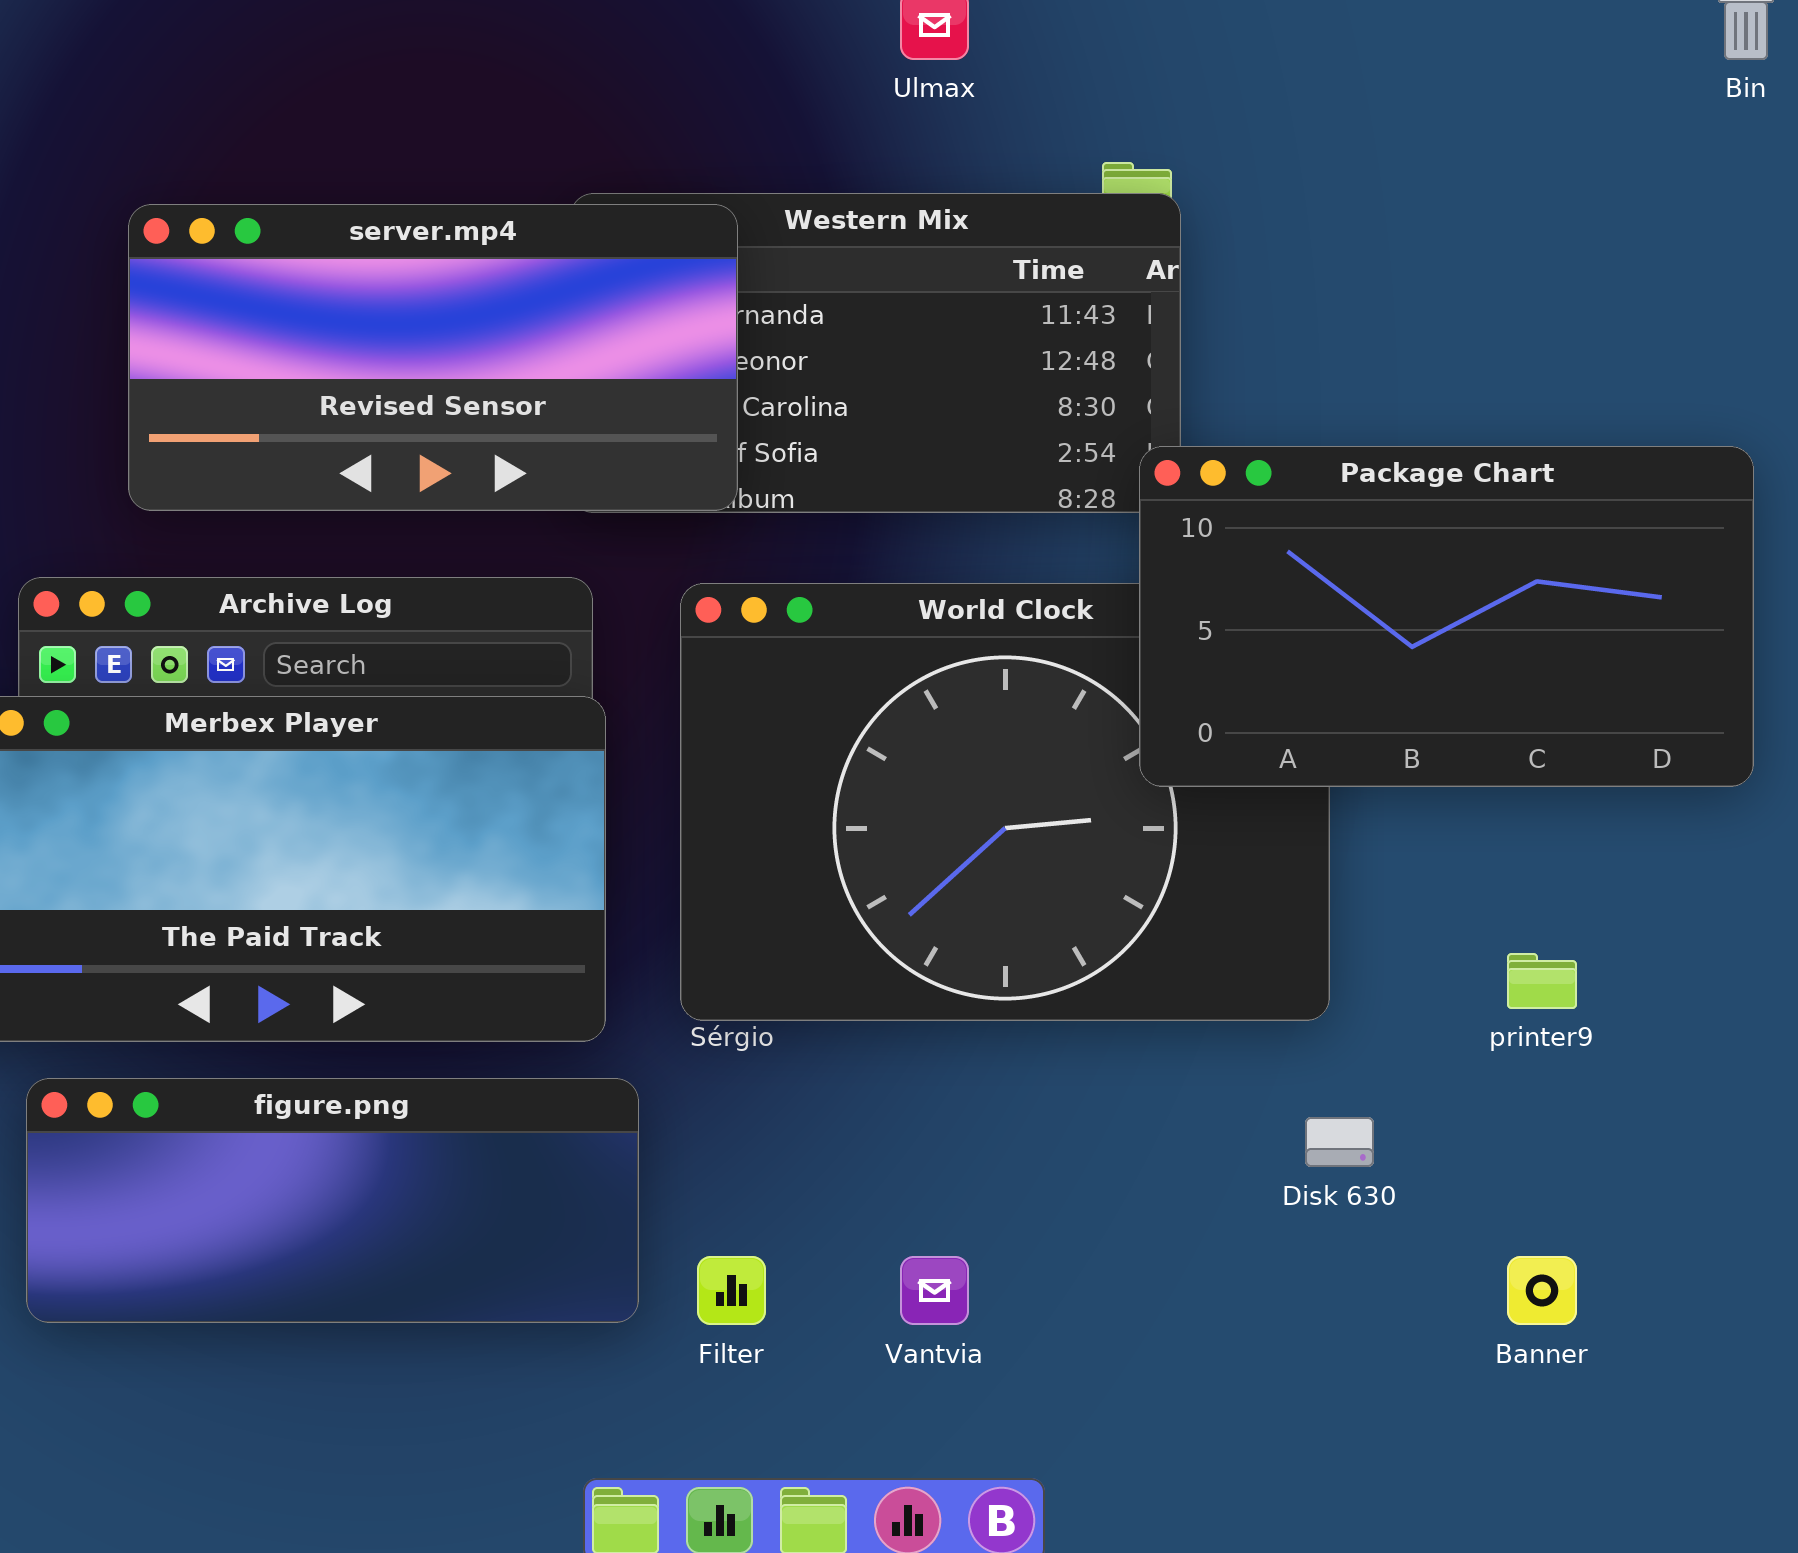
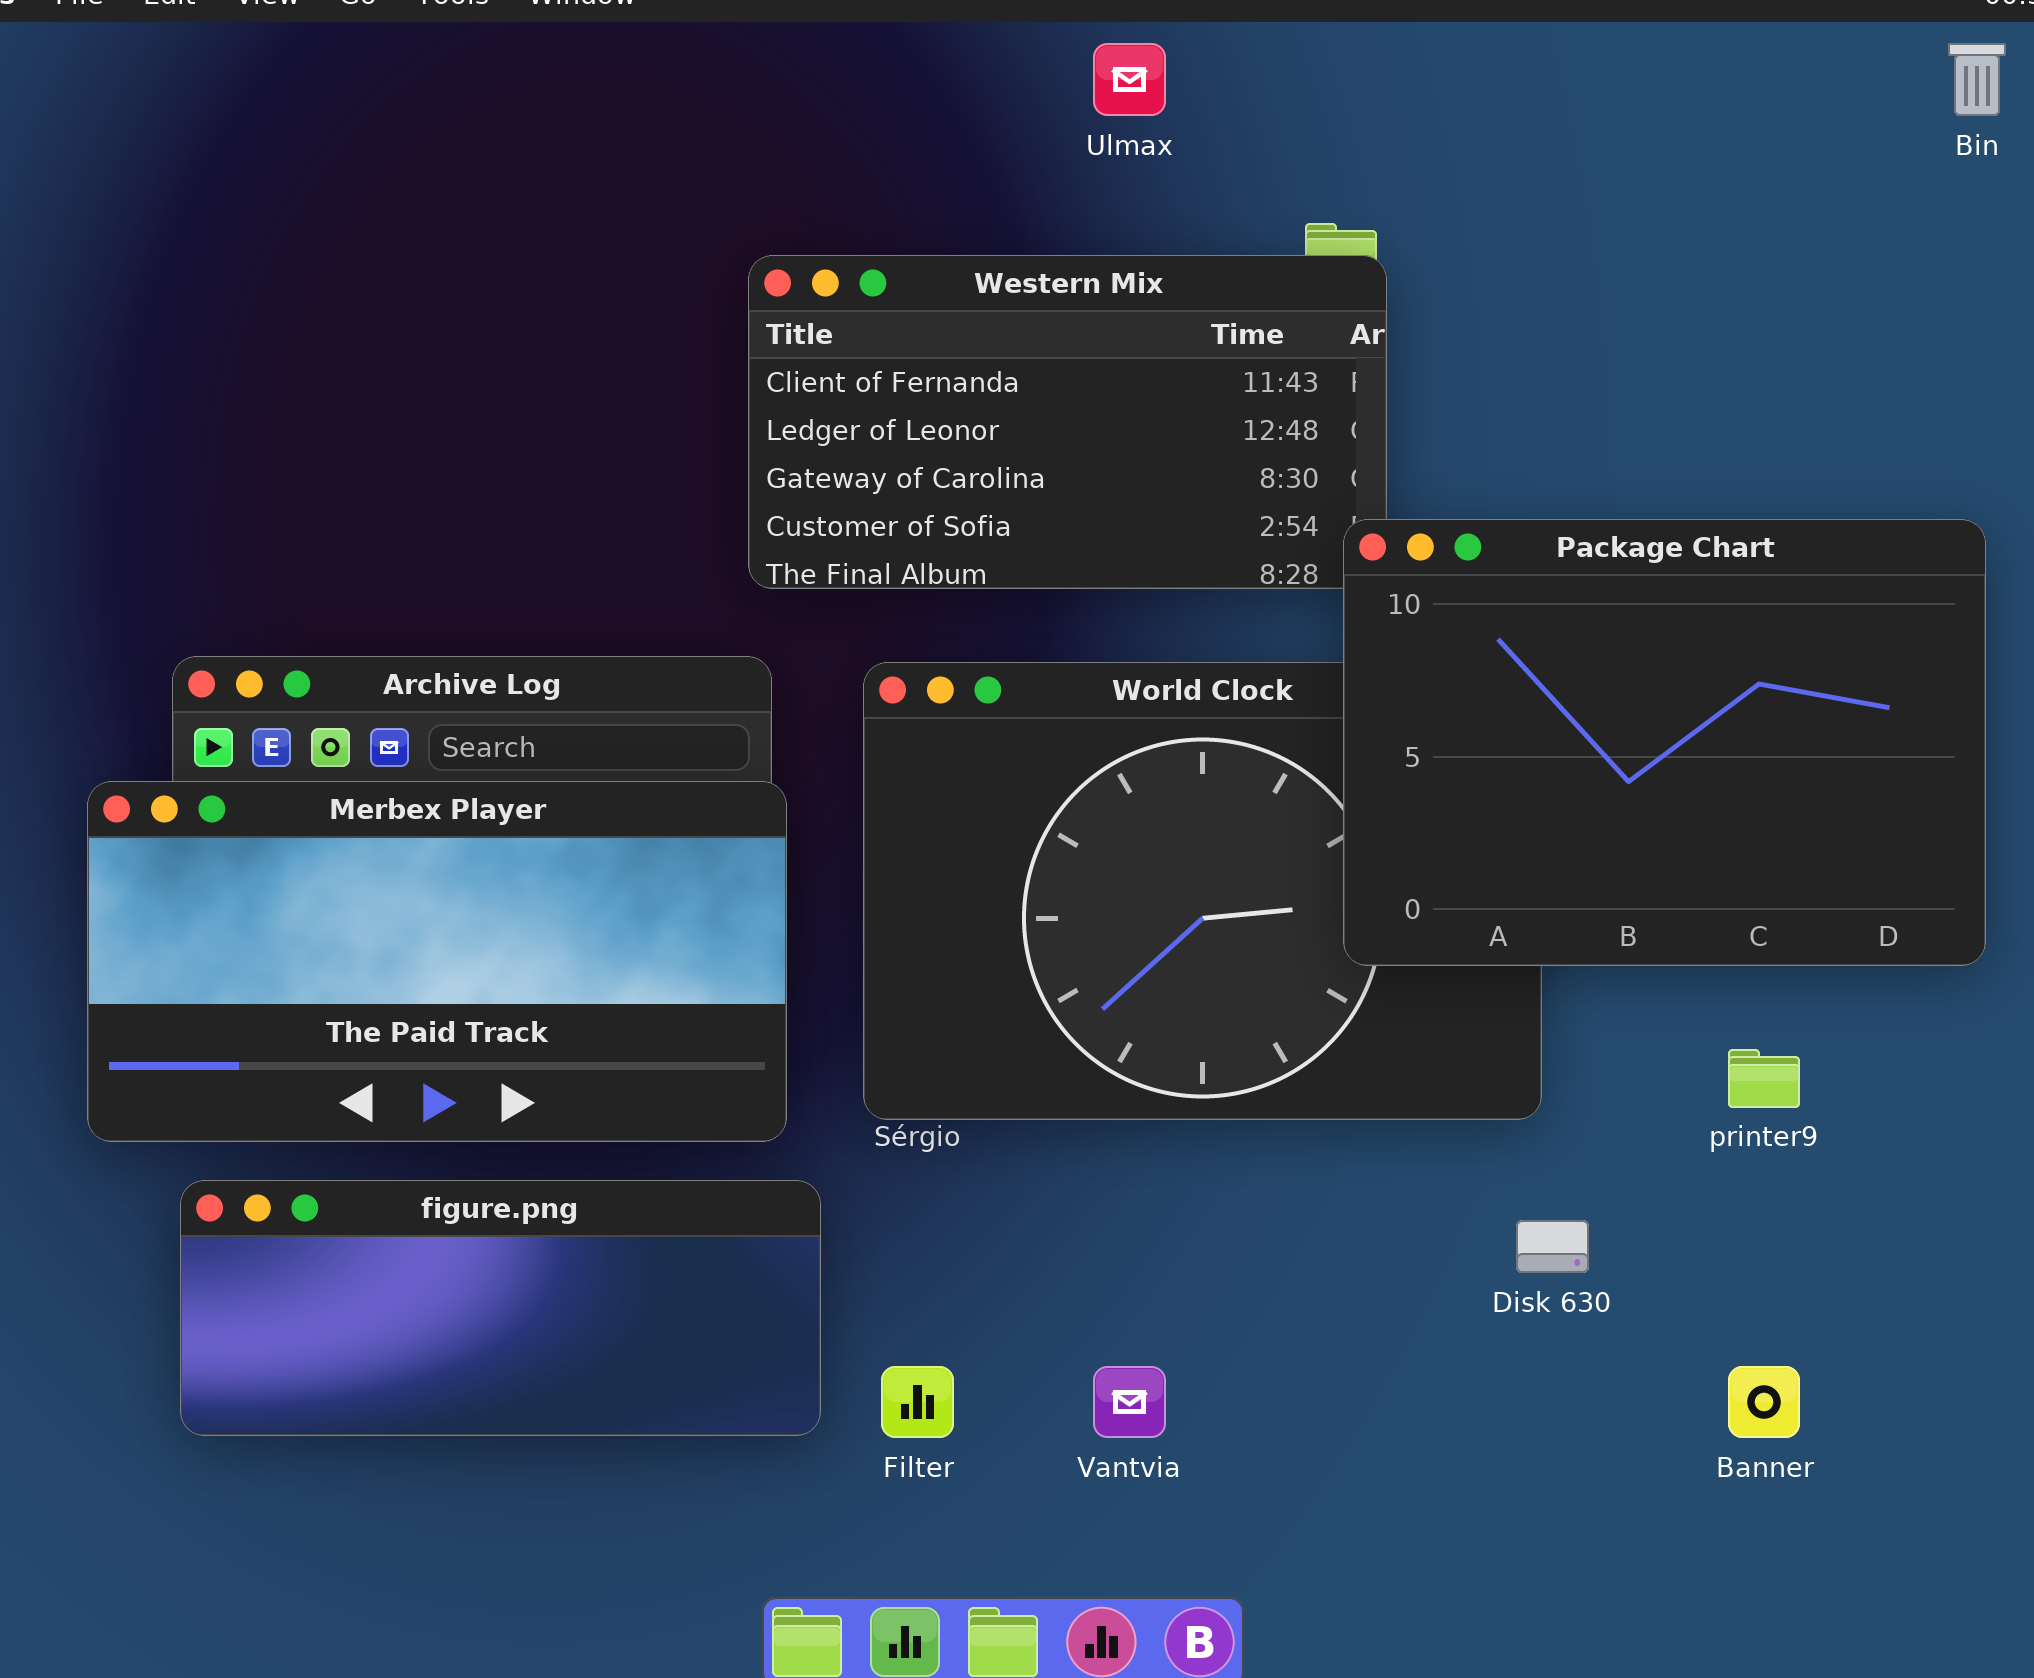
server.mp4: [128,204,738,511] -> none, closed
Package Chart: [1139,446,1754,787] -> [1343,519,1986,966], resized

